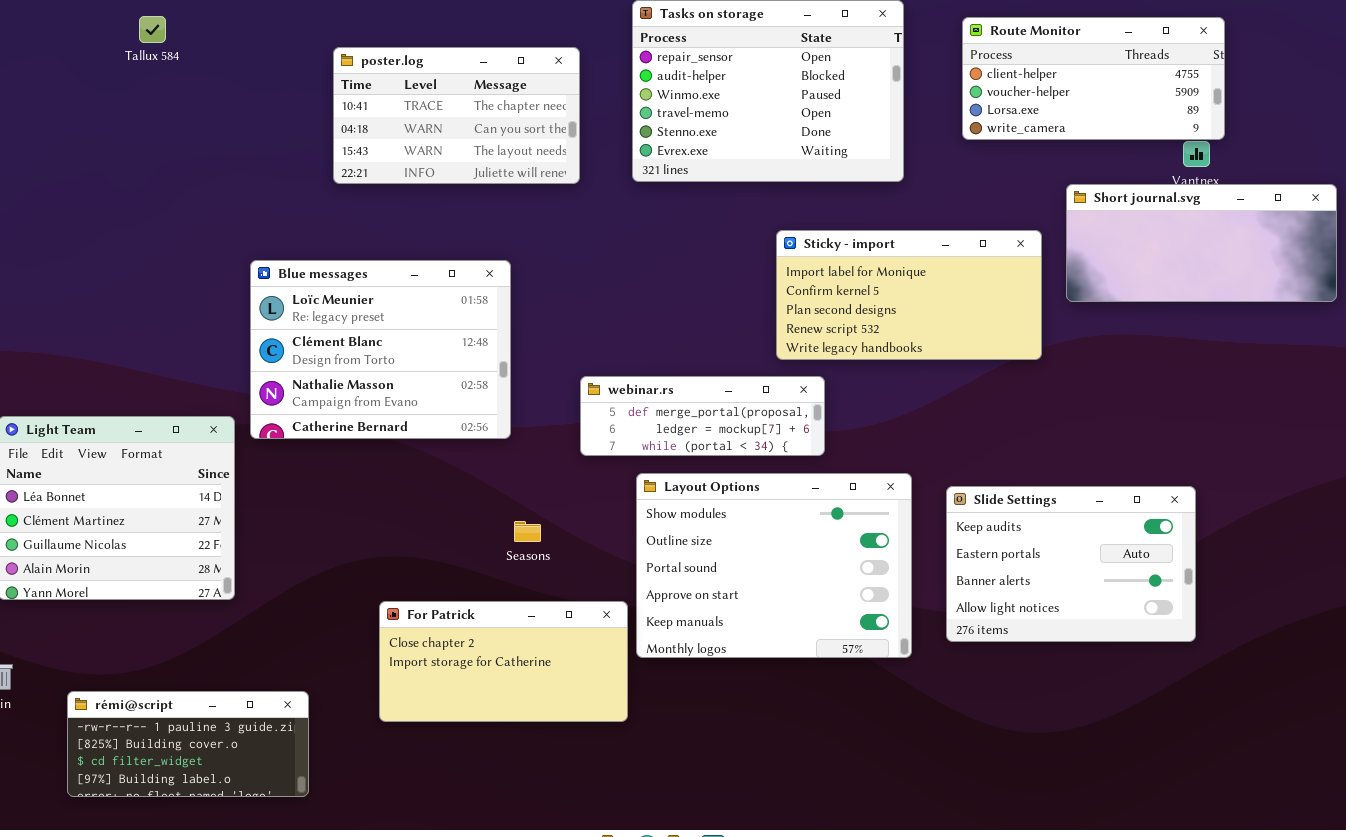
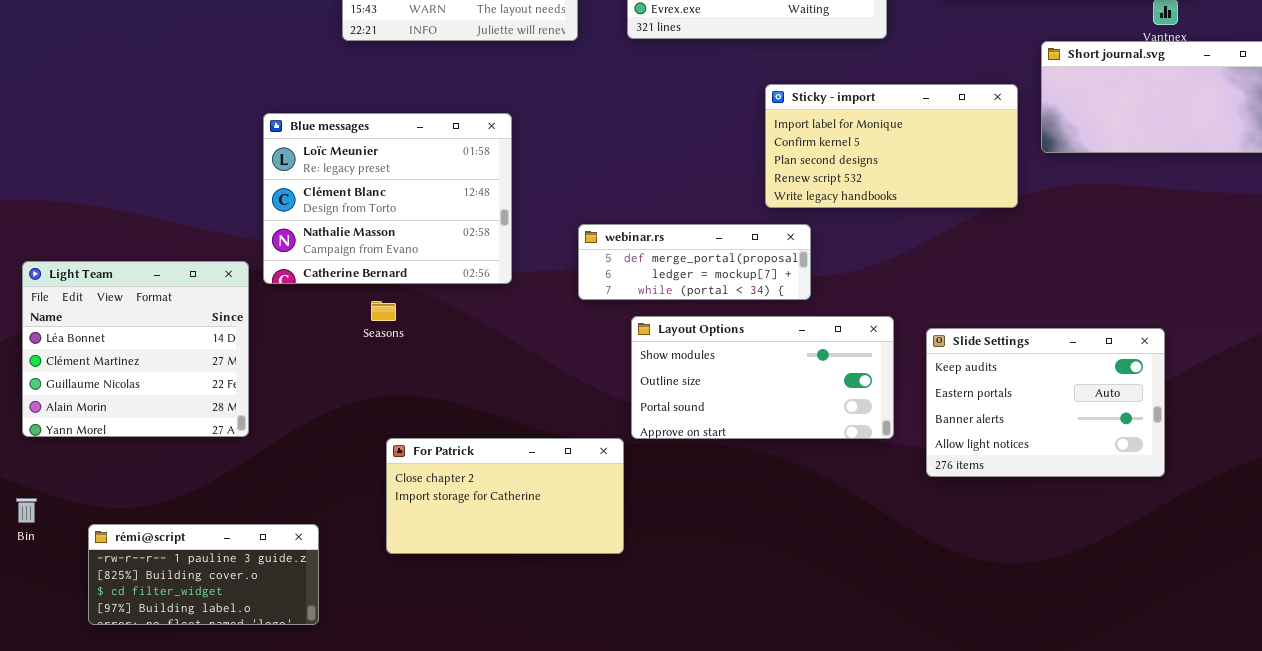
Layout Options: [636,473,912,658] -> [631,316,894,439], resized
Seasons: [514,521,541,542] -> [371,301,396,321], moved

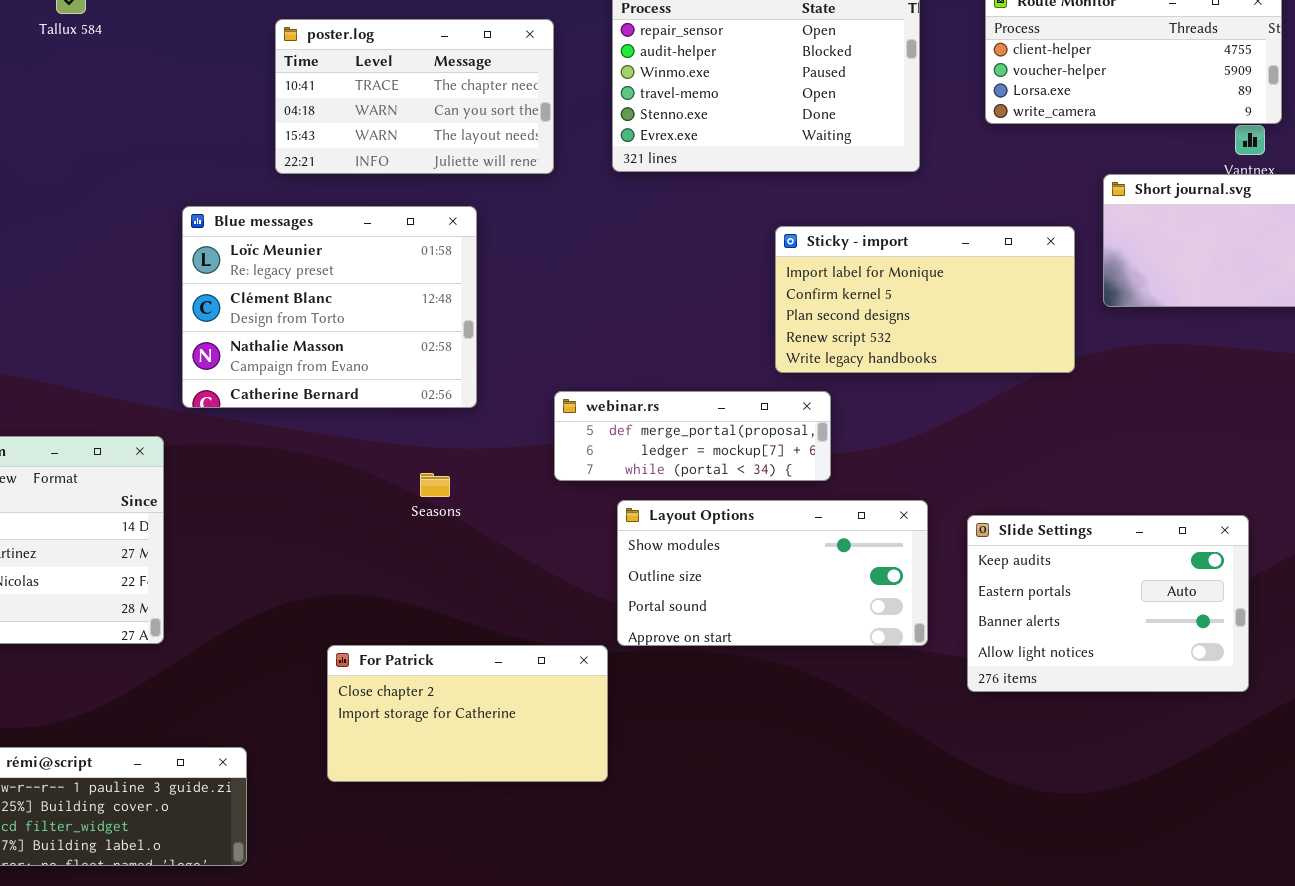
Blue messages: [263,113,512,284] -> [182,206,477,408], moved
Seasons: [371,301,396,321] -> [420,473,450,497], moved

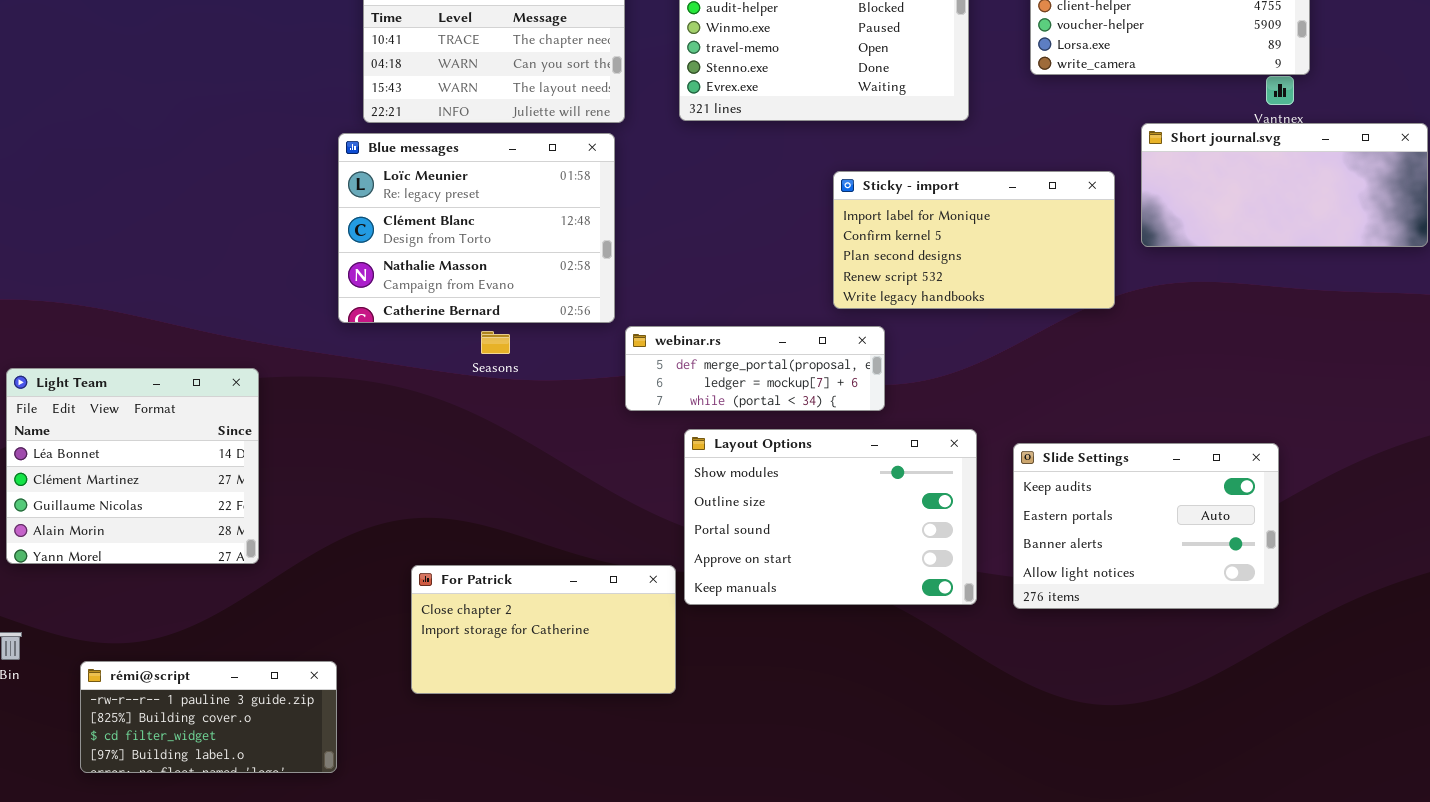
Blue messages: [182,206,477,408] -> [338,133,615,323], moved
Seasons: [420,473,450,497] -> [481,331,510,354], moved
Layout Options: [617,500,928,646] -> [684,429,977,605], resized

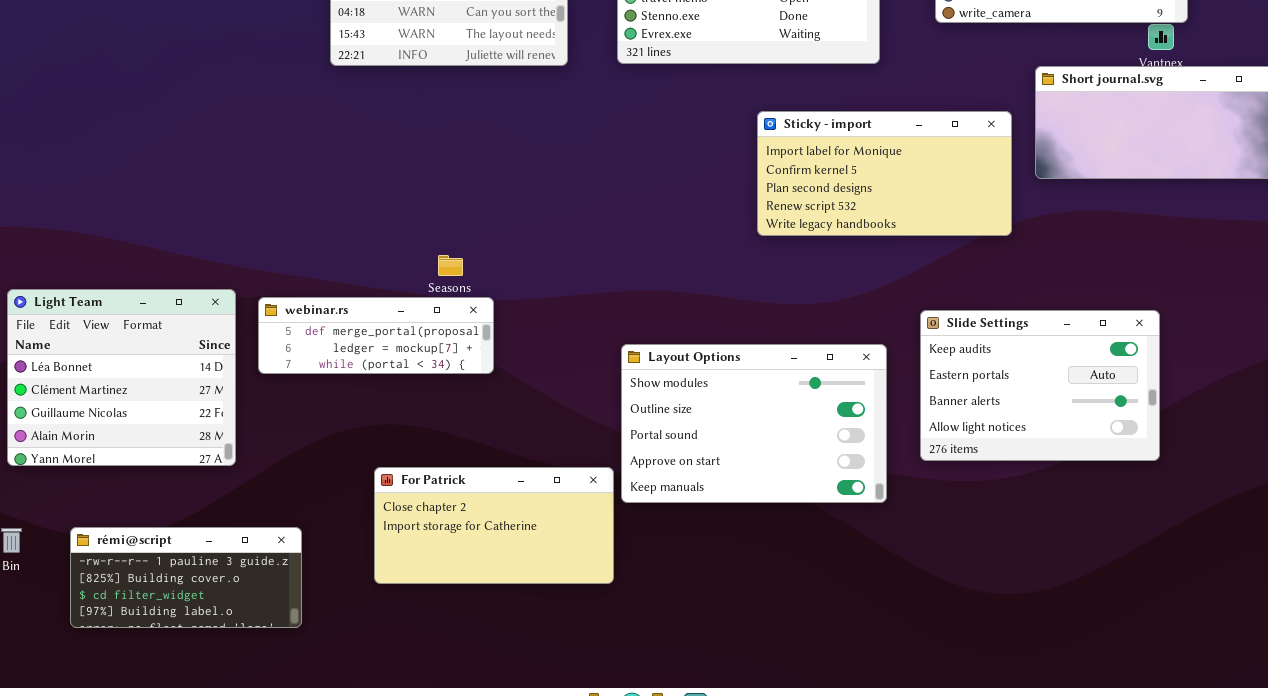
Blue messages: [338,133,615,323] -> none, closed
webinar.rs: [625,326,885,411] -> [258,297,494,374], moved
Slide Settings: [1013,443,1279,609] -> [920,310,1160,461], moved
rémi@script: [80,661,337,773] -> [70,527,302,628], moved

